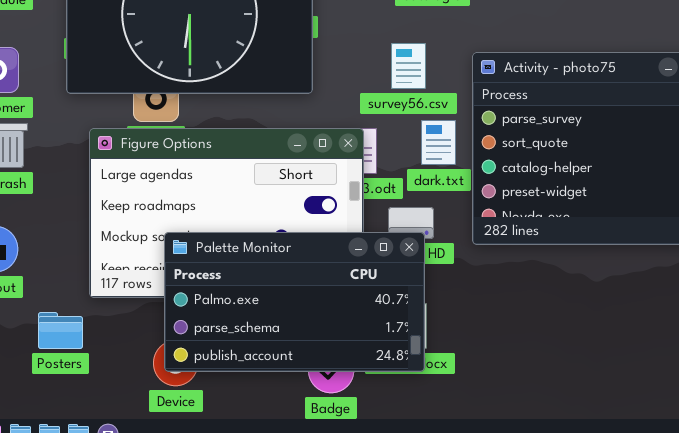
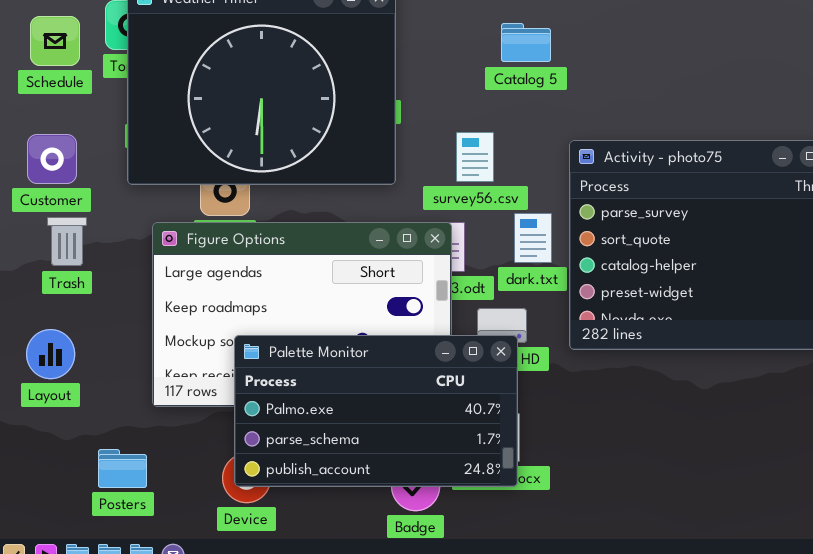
survey56.csv: [391,43,426,89] -> [456,132,494,182], moved
Posters: [38,312,83,349] -> [98,449,147,488], moved

